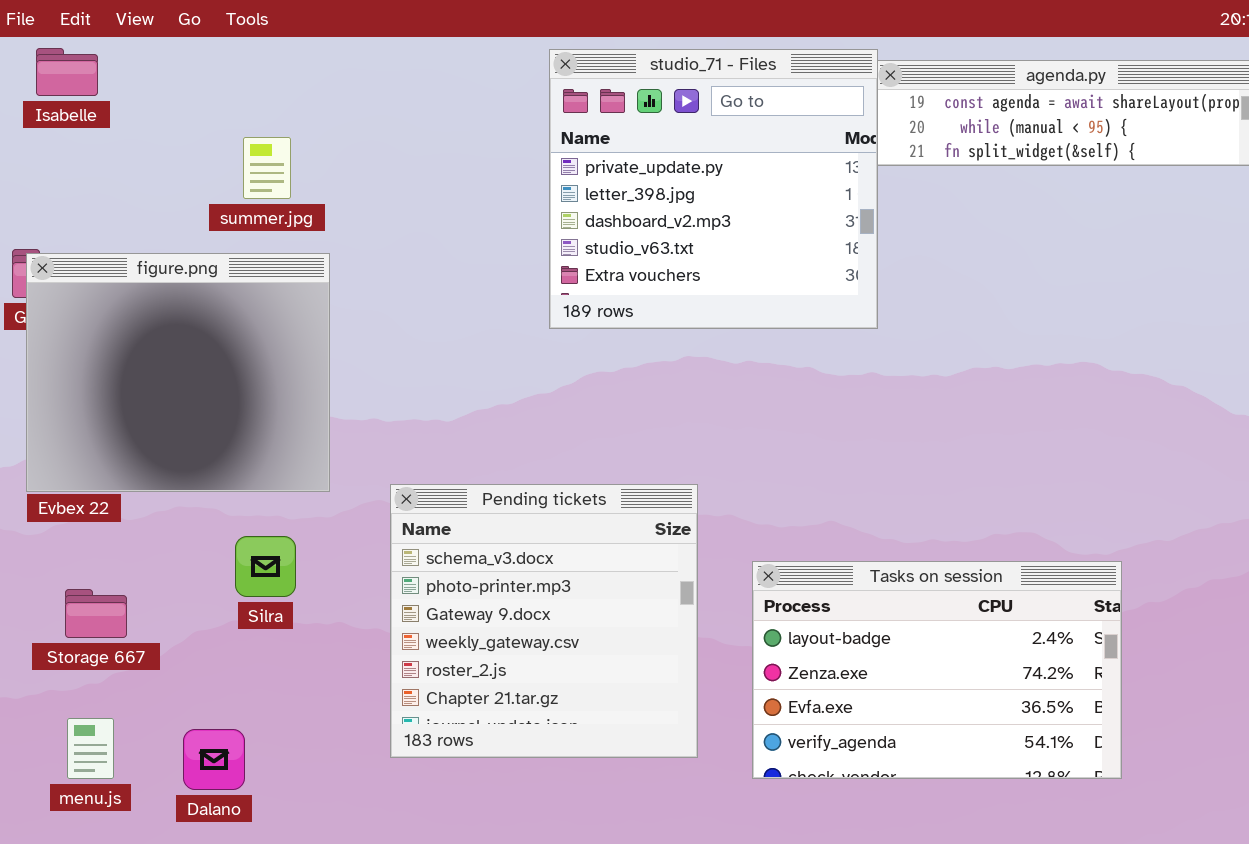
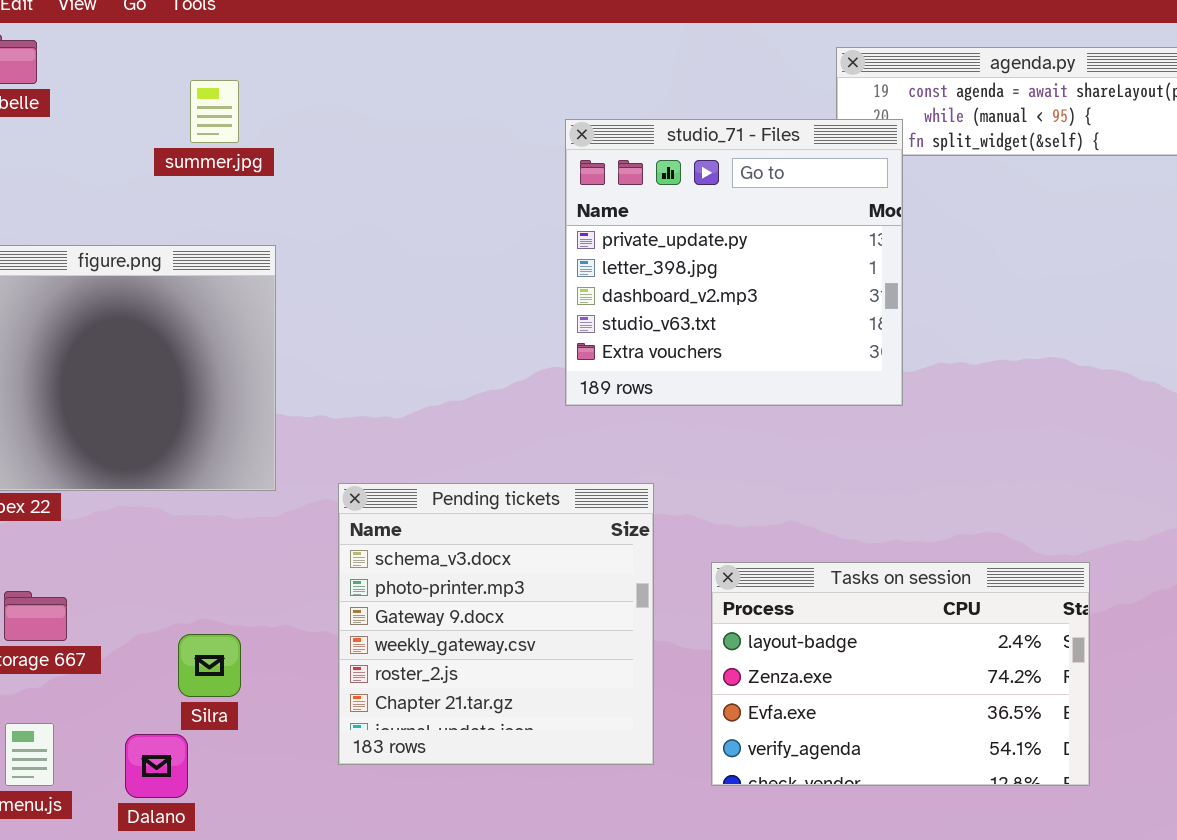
studio_71 - Files: [549,49,878,329] -> [565,119,903,406], moved
summer.jpg: [243,137,291,199] -> [190,80,239,143], moved
Silra: [235,536,296,597] -> [178,634,241,697], moved

